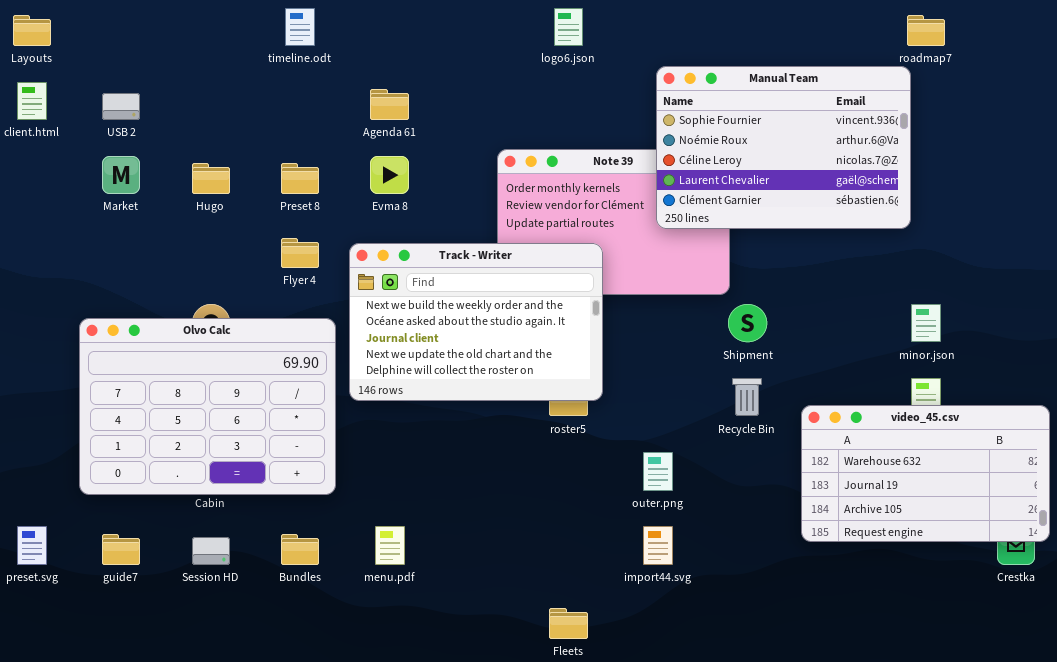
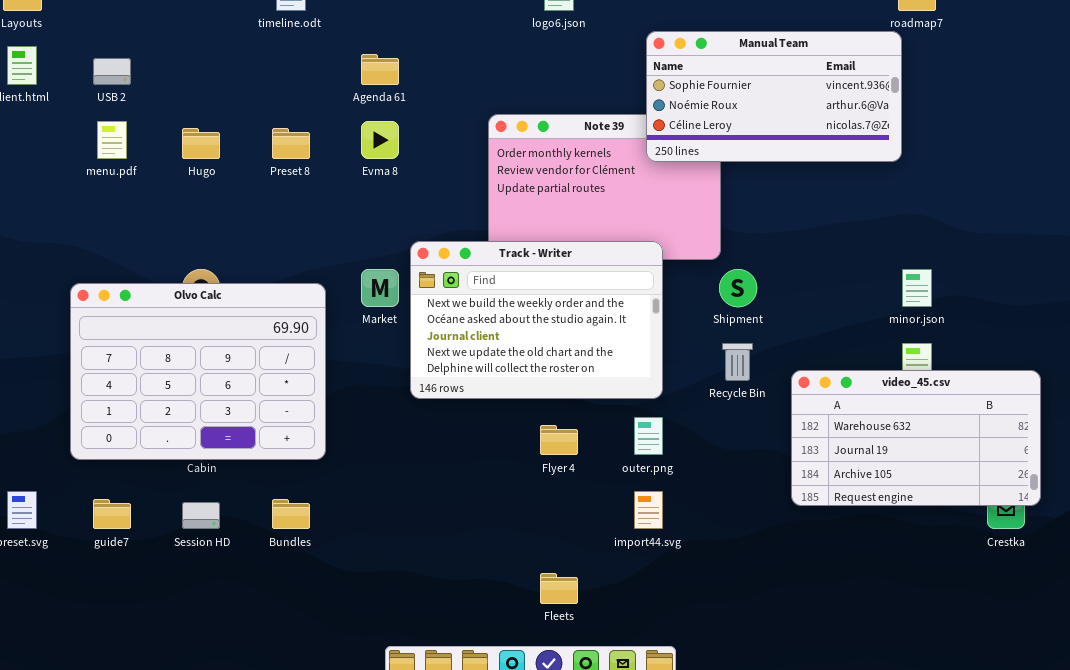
Manual Team: [656,66,911,229] -> [646,31,902,162], resized
Market: [102,156,140,194] -> [361,269,399,307], moved
Flyer 4: [281,238,319,268] -> [540,425,578,455], moved
Track - Writer: [349,243,603,401] -> [410,241,663,399], moved
menu.pdf: [375,526,405,565] -> [97,121,127,159], moved

